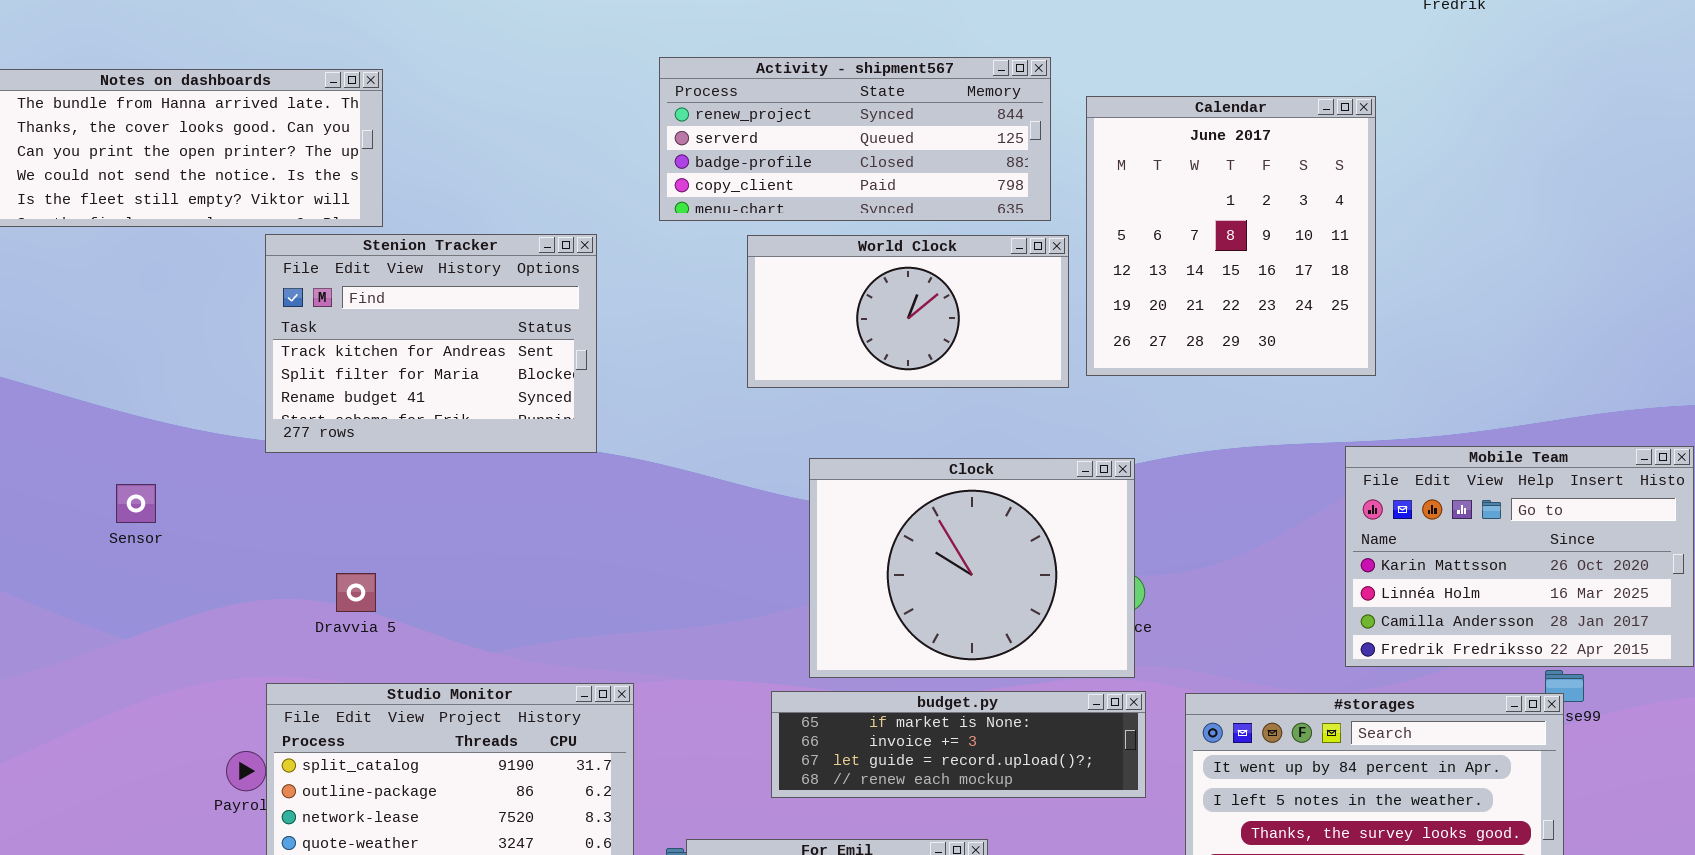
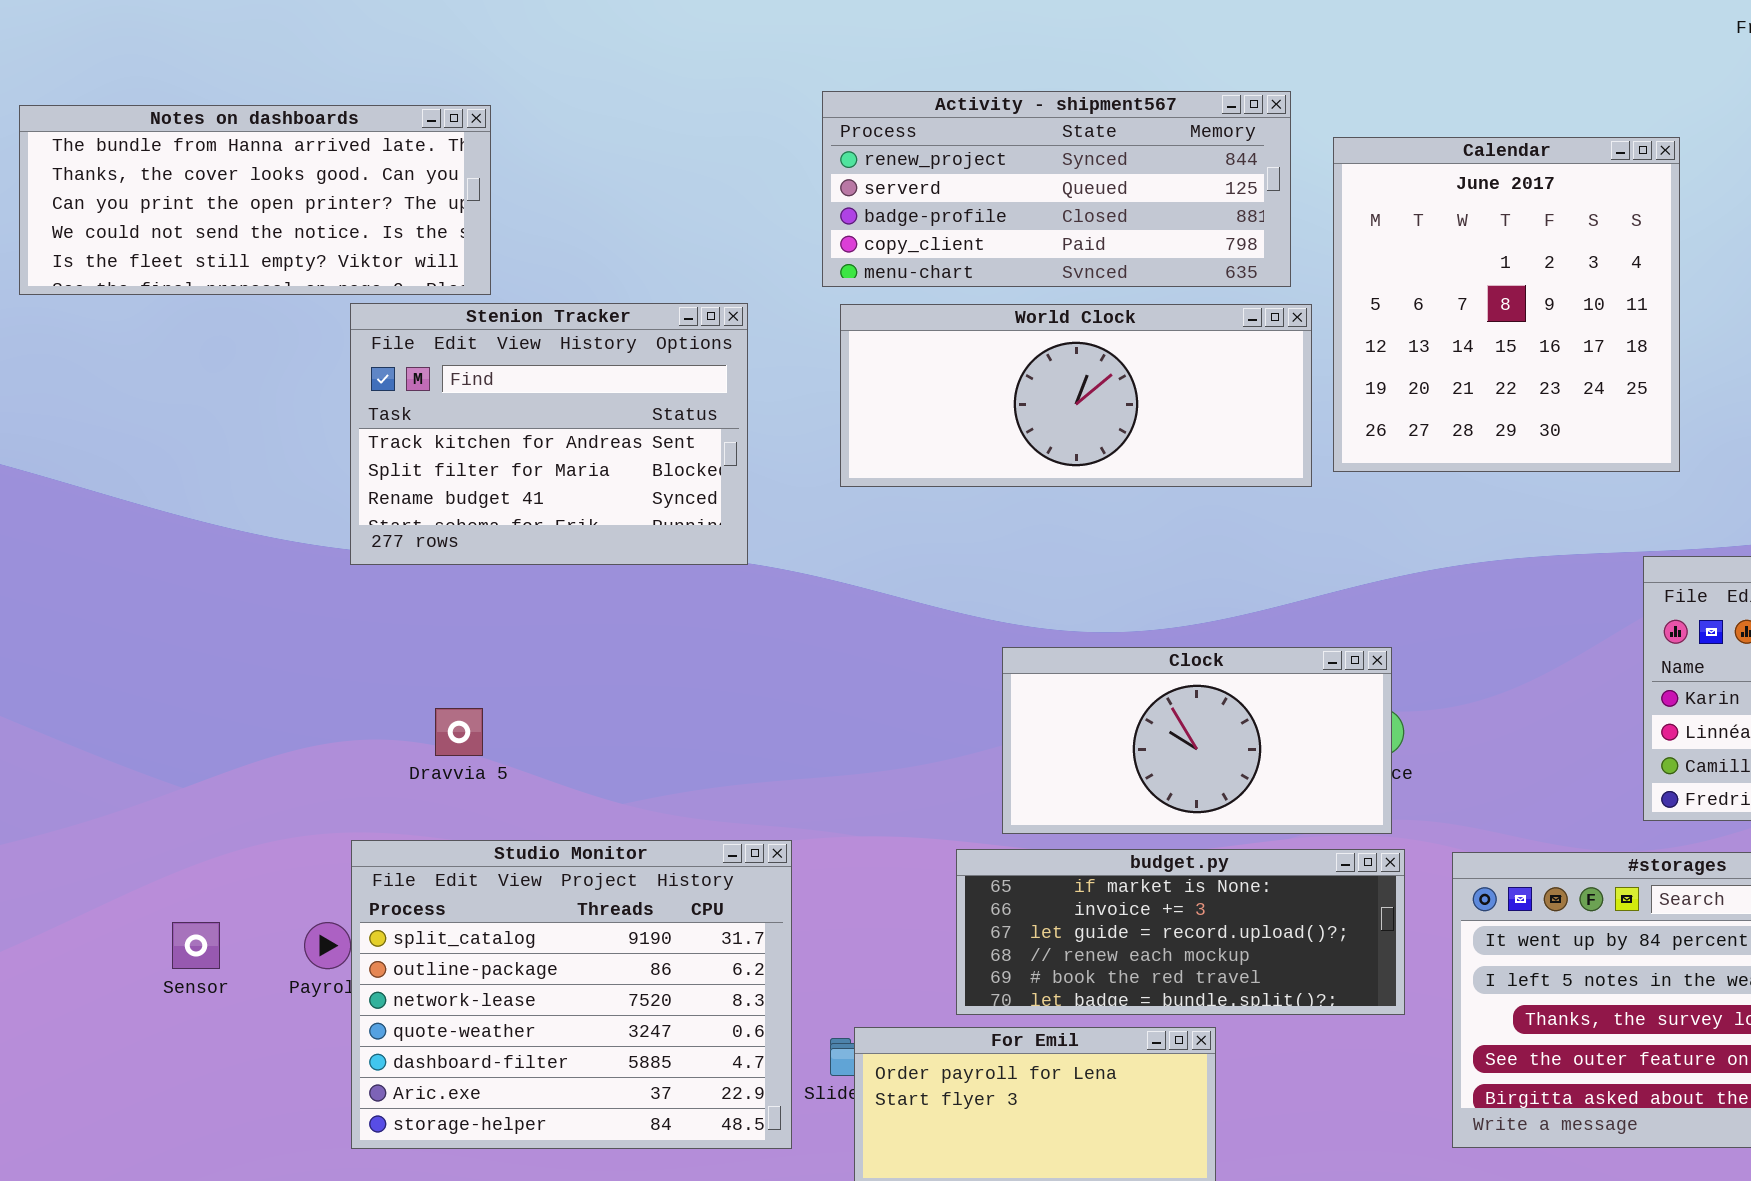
World Clock: [747,235,1069,388] -> [840,304,1312,487], resized
Clock: [809,458,1135,678] -> [1002,647,1392,834], resized
Sensor: [116,484,156,523] -> [172,922,220,969], moved
budget.py: [771,691,1146,798] -> [956,849,1405,1015], resized

